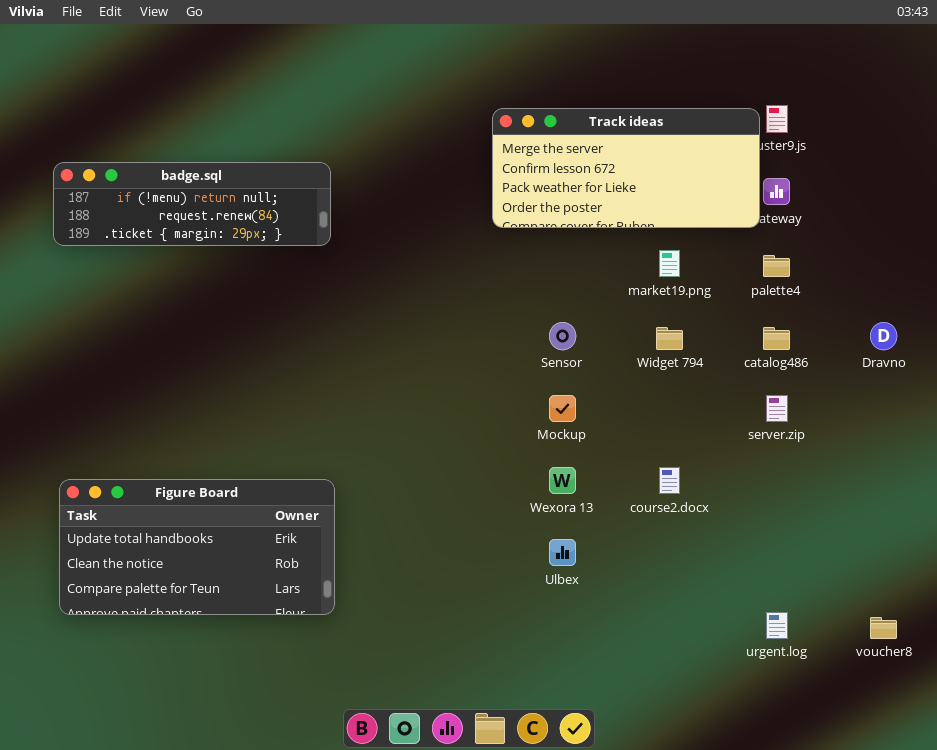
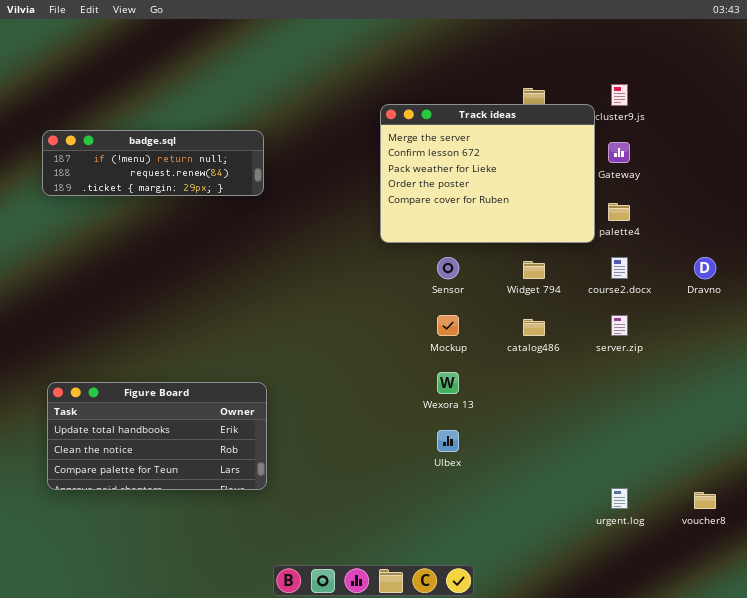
Track ideas: [492,108,760,228] -> [380,104,595,243], moved, resized
catalog486: [763,327,790,350] -> [523,319,545,336], moved
course2.docx: [659,467,680,494] -> [611,257,628,279], moved

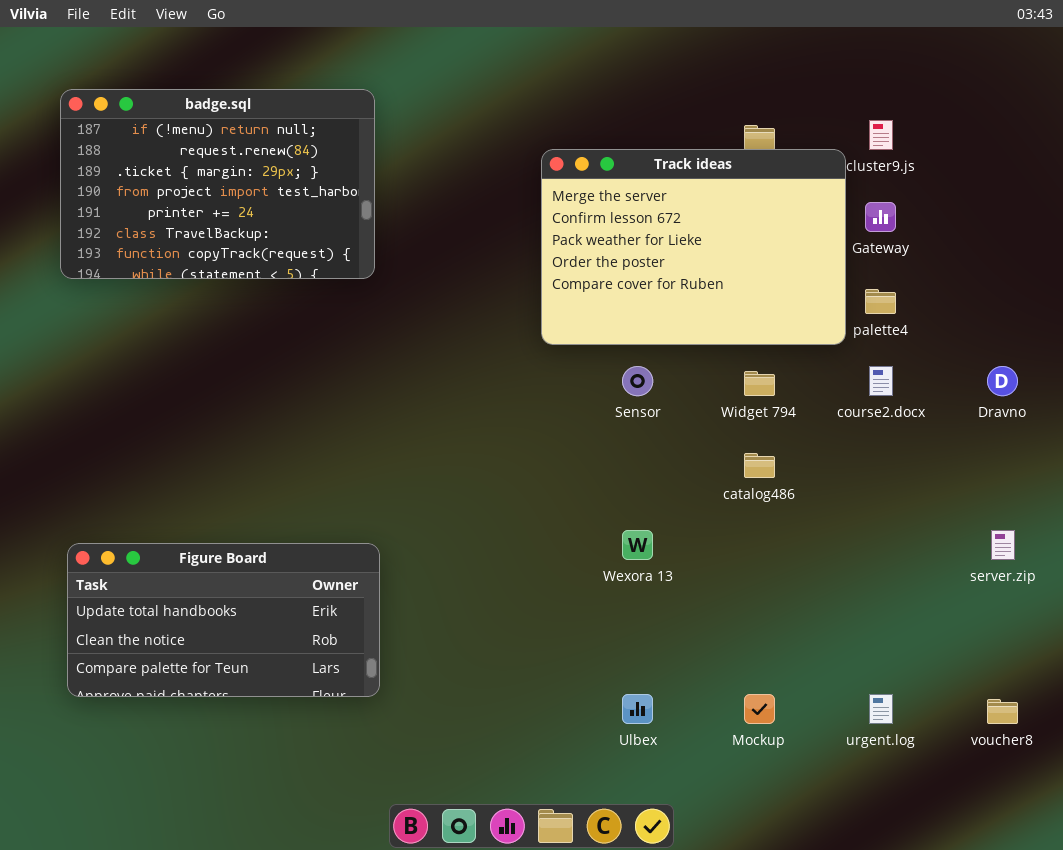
badge.sql: [42,130,264,196] -> [60,89,375,279], resized
Mockup: [437,315,459,336] -> [744,694,775,724], moved
server.zip: [611,315,628,336] -> [991,530,1015,560], moved
Ulbex: [437,430,459,452] -> [622,694,653,724], moved

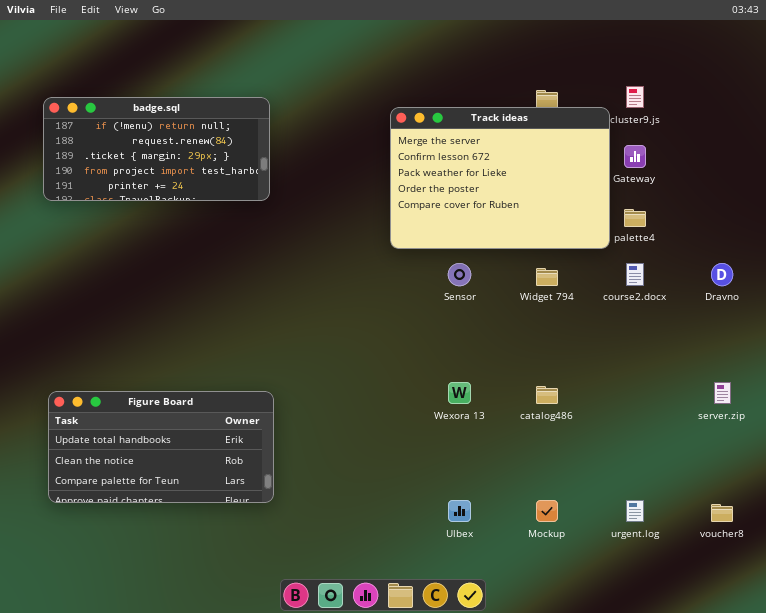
badge.sql: [60,89,375,279] -> [43,97,270,201], resized
catalog486: [744,453,775,478] -> [536,386,558,404], moved

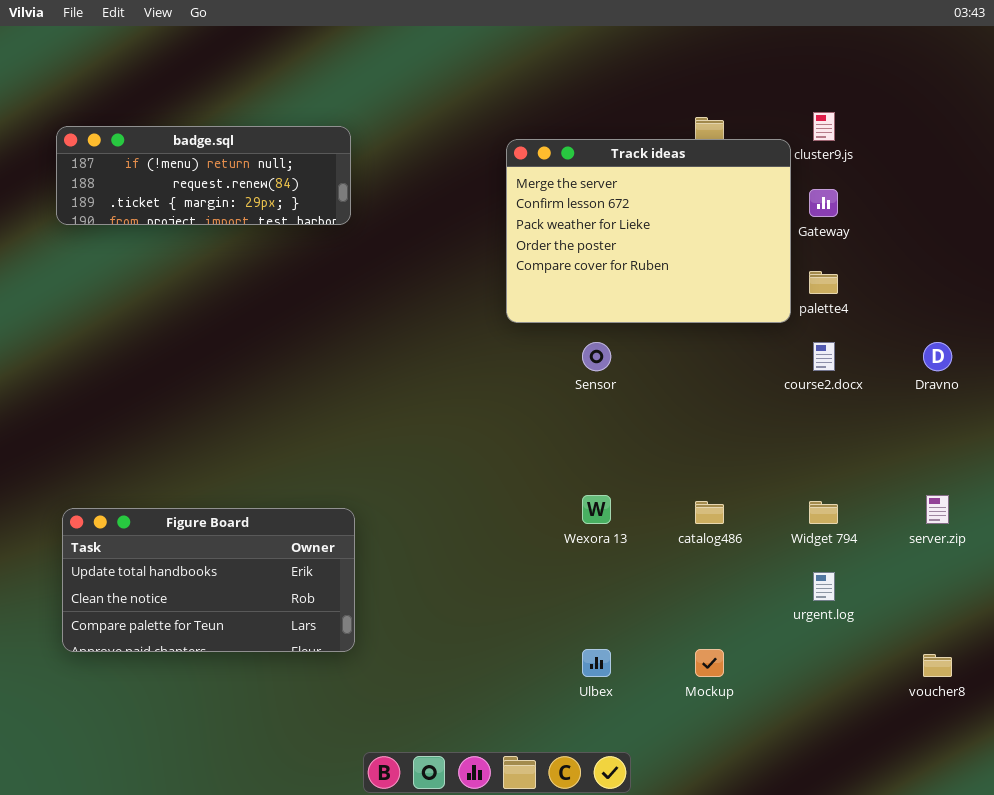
badge.sql: [43,97,270,201] -> [56,126,351,225], resized
Widget 794: [536,268,558,286] -> [809,501,838,524], moved
urgent.log: [626,500,644,522] -> [813,572,835,601], moved

